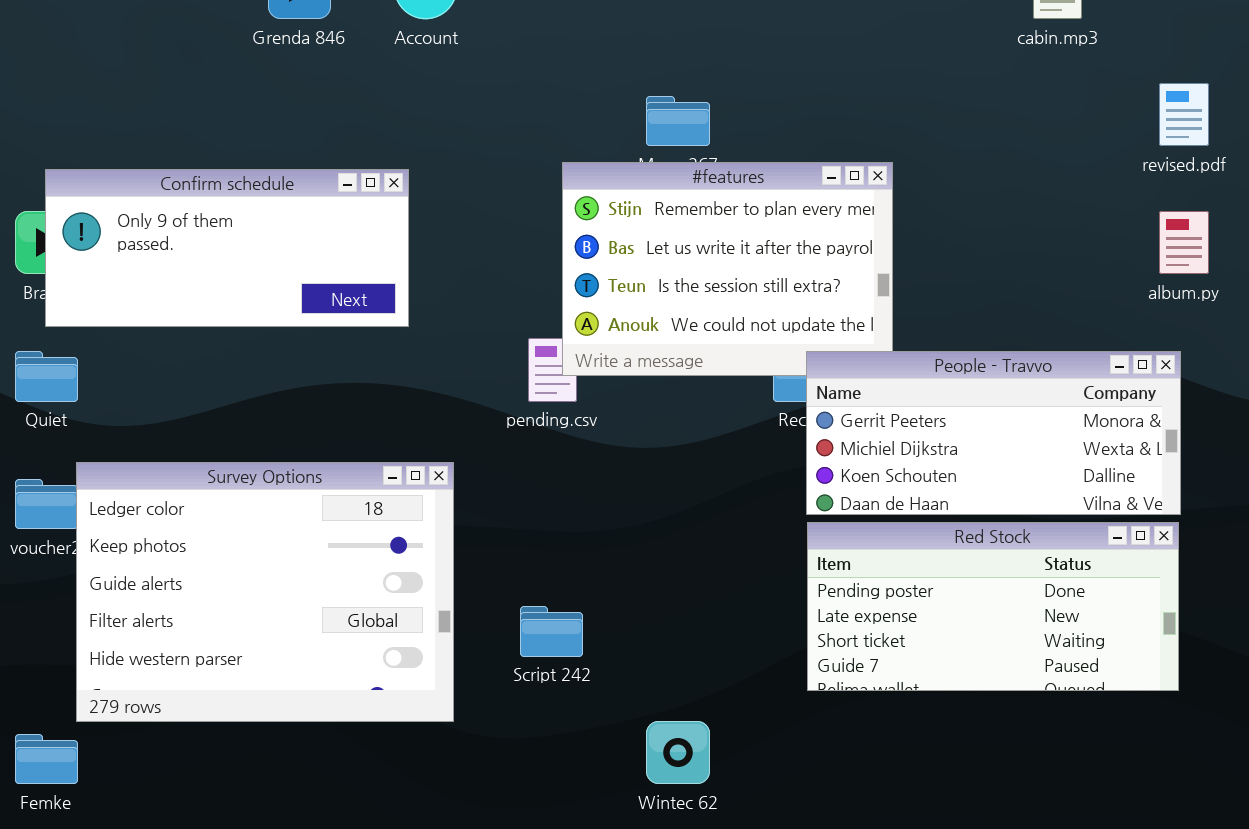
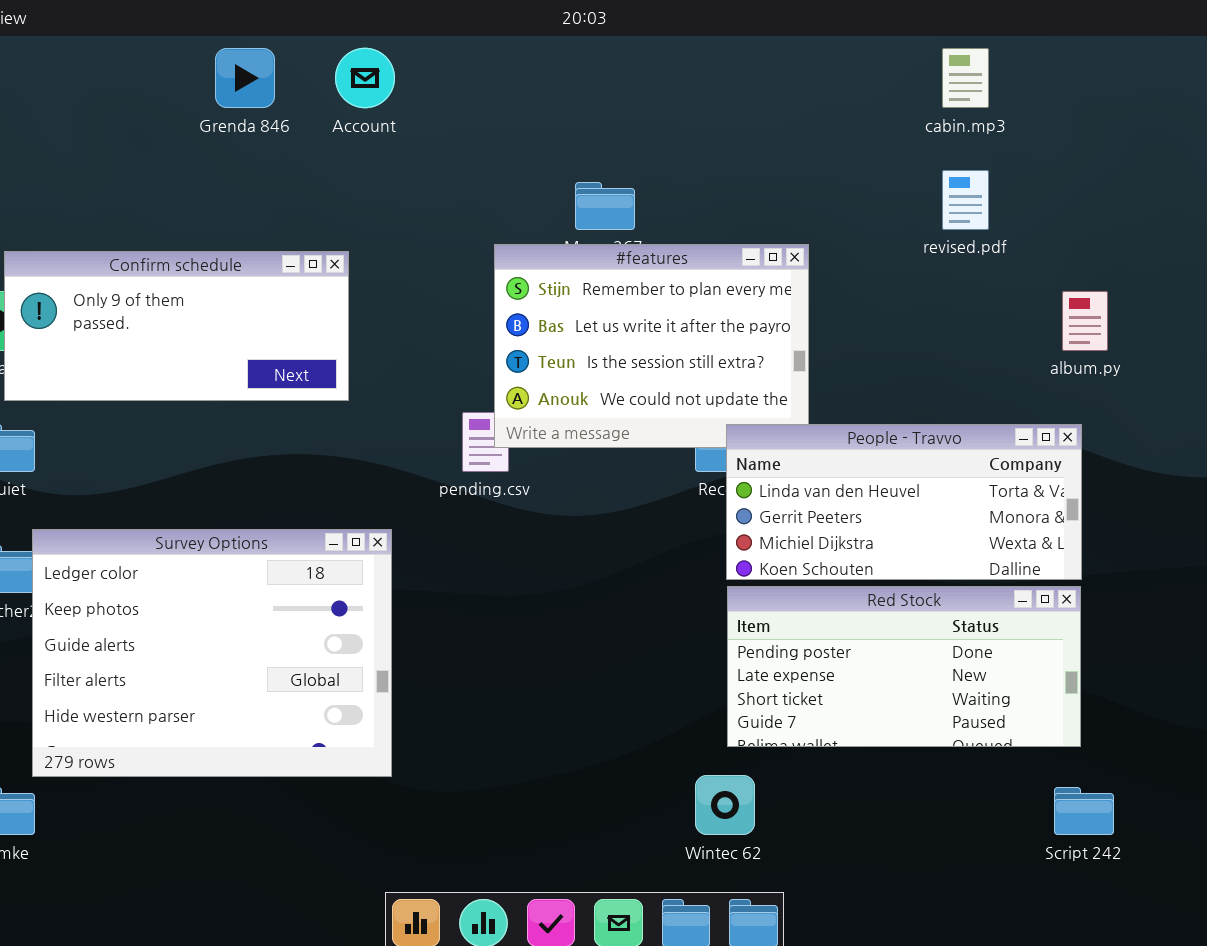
revised.pdf: [1159,83,1209,146] -> [942,170,989,230], moved
People - Travvo: [806,351,1181,515] -> [726,424,1082,580], scrolled up 1 row
Script 242: [520,606,583,657] -> [1054,787,1114,835], moved
Wintec 62: [646,721,710,784] -> [695,775,755,835], moved

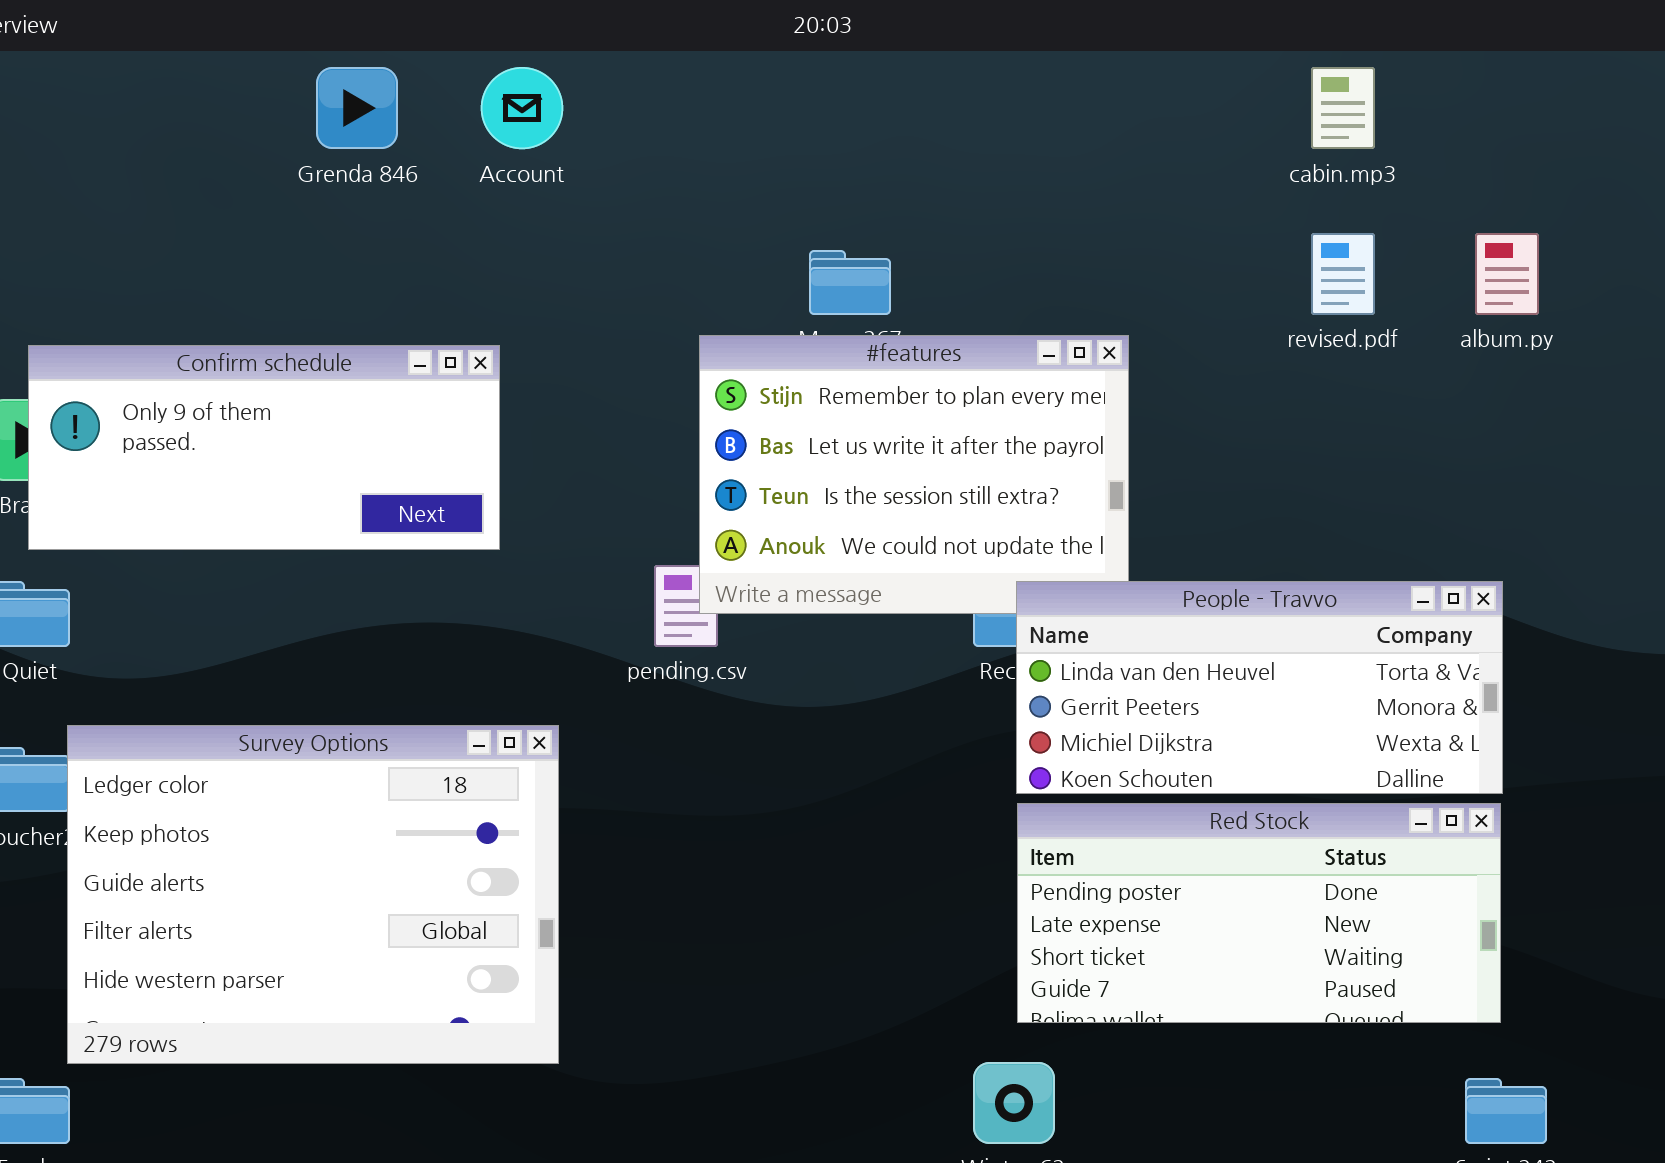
album.py: [1062,291,1108,351] -> [1475,233,1539,315], moved

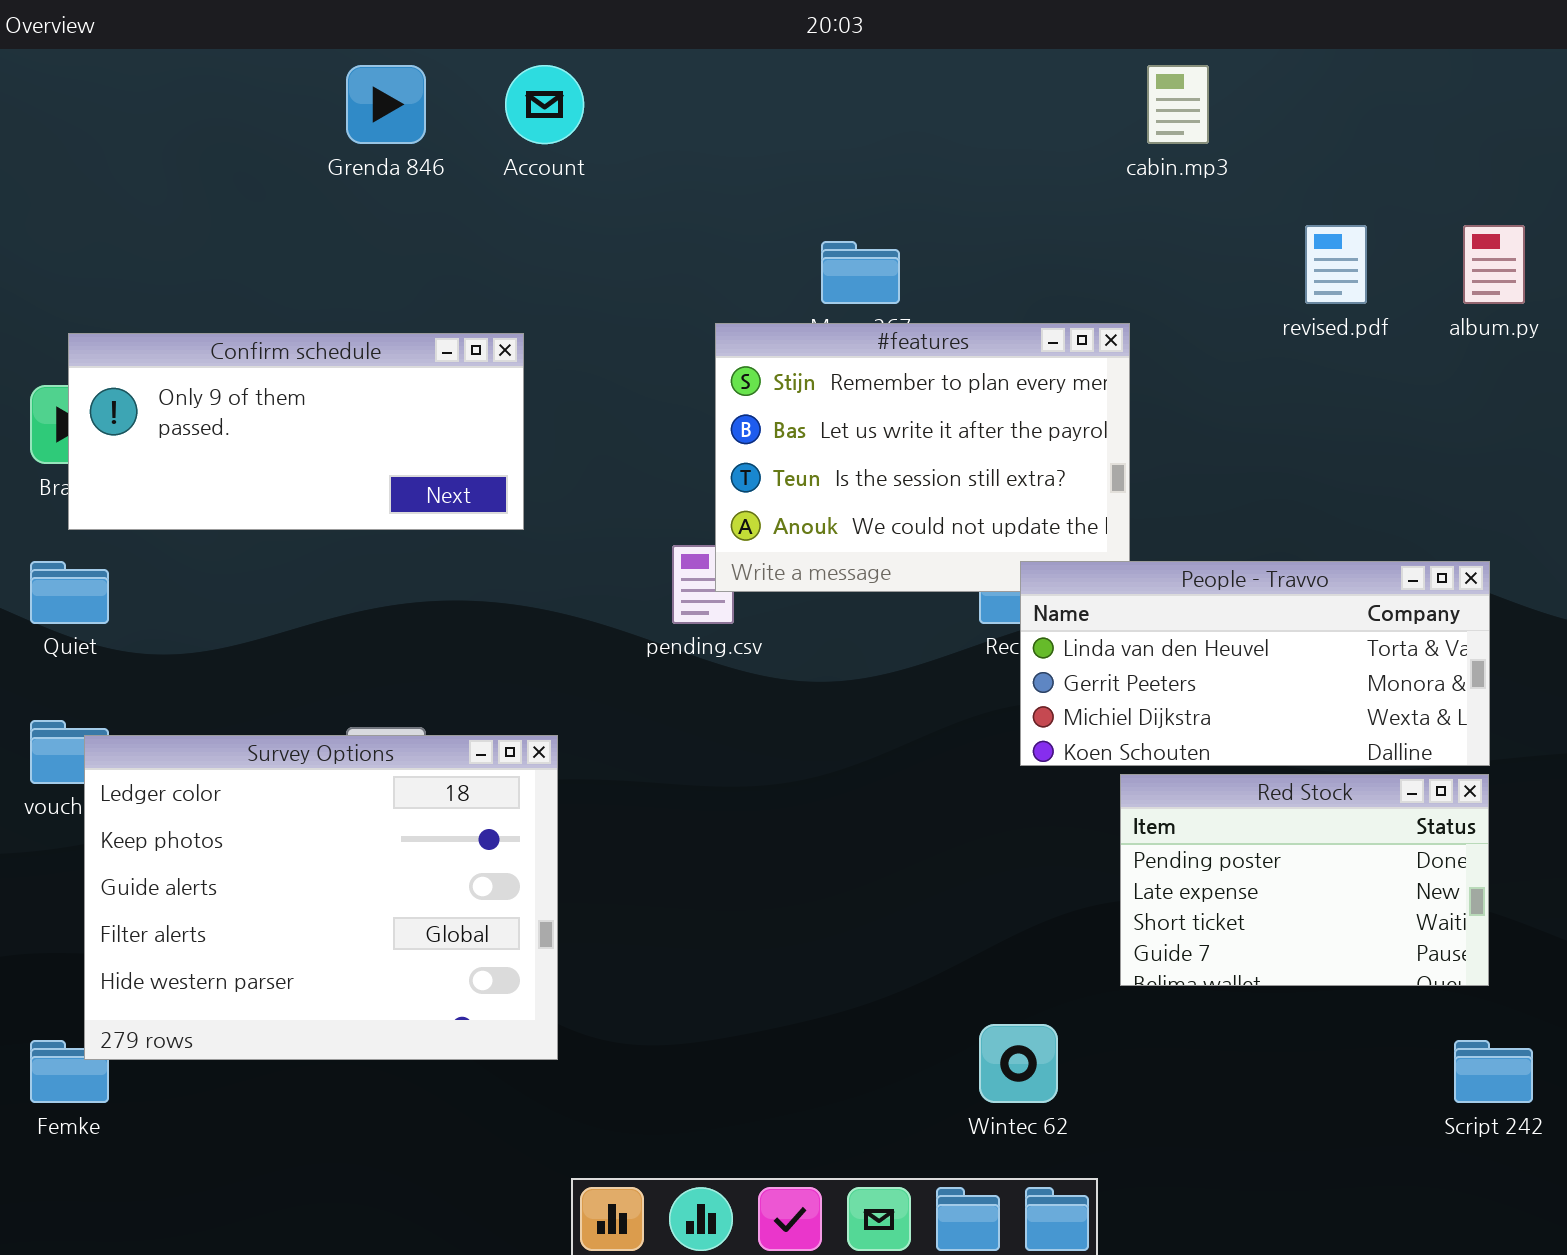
cabin.mp3: [1311,67,1375,149] -> [1147,65,1209,144], moved
Survey Options: [67,725,559,1064] -> [84,735,558,1060], moved
Red Stock: [1017,803,1501,1023] -> [1120,774,1489,986], resized

